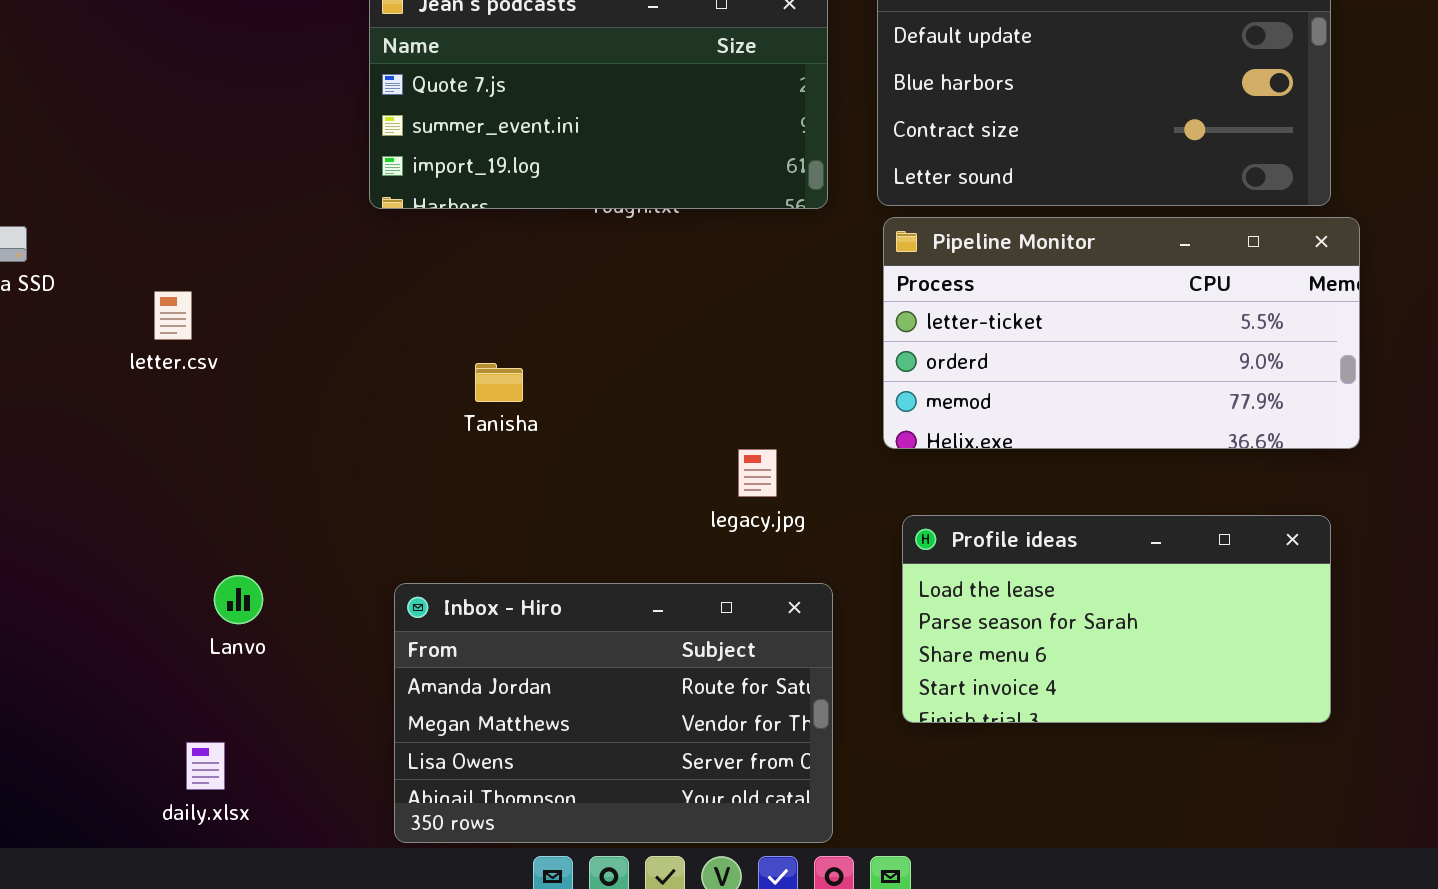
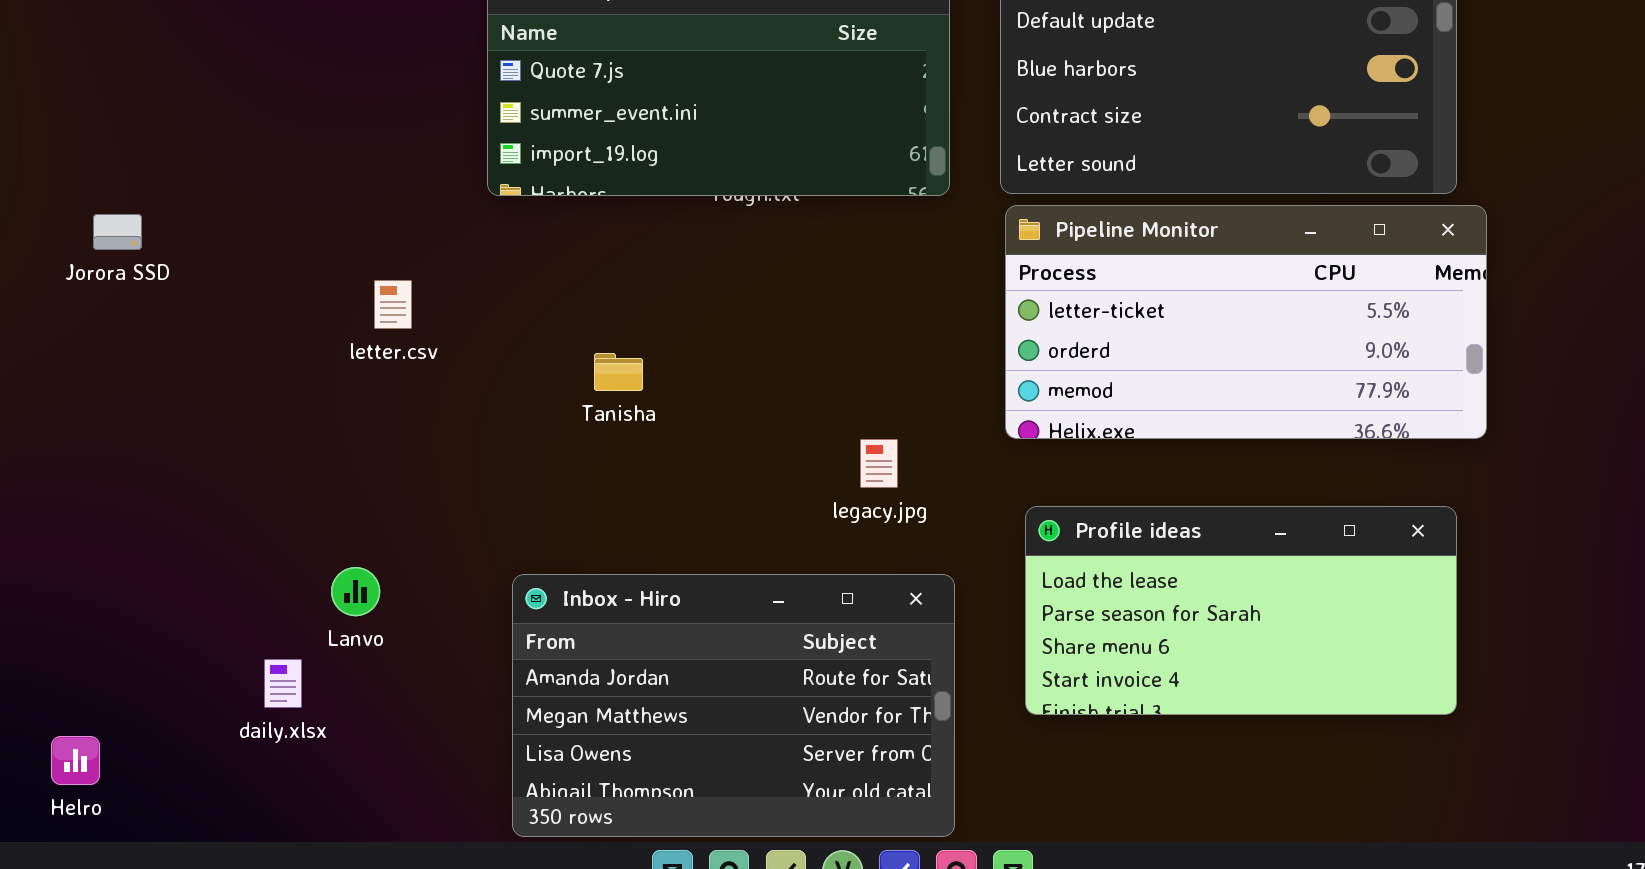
letter.csv: [154,291,192,340] -> [374,280,412,329], moved
daily.xlsx: [186,742,225,790] -> [264,659,302,708], moved

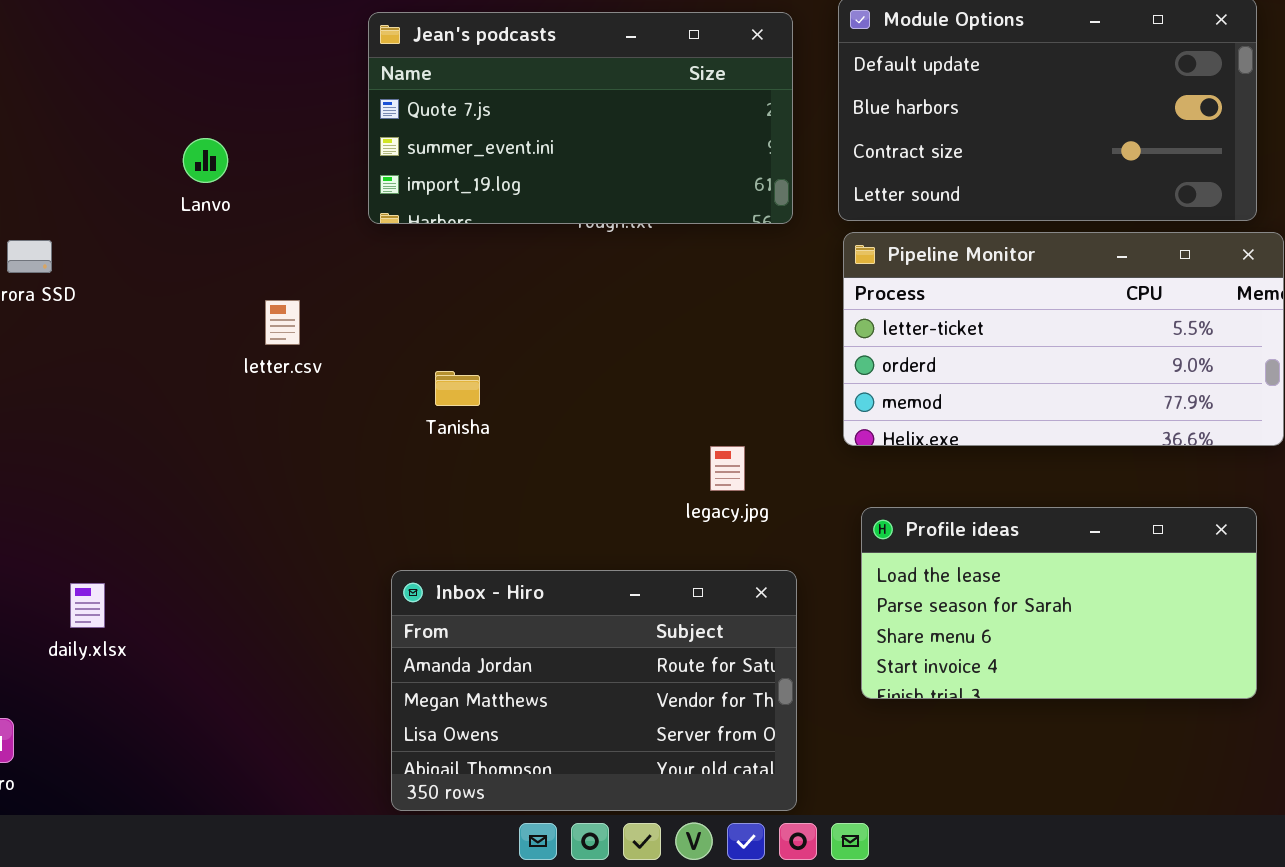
Tanisha: [594,353,643,391] -> [435,371,480,406], moved
Lanvo: [331,567,380,616] -> [183,138,228,183], moved
daily.xlsx: [264,659,302,708] -> [70,583,105,628], moved

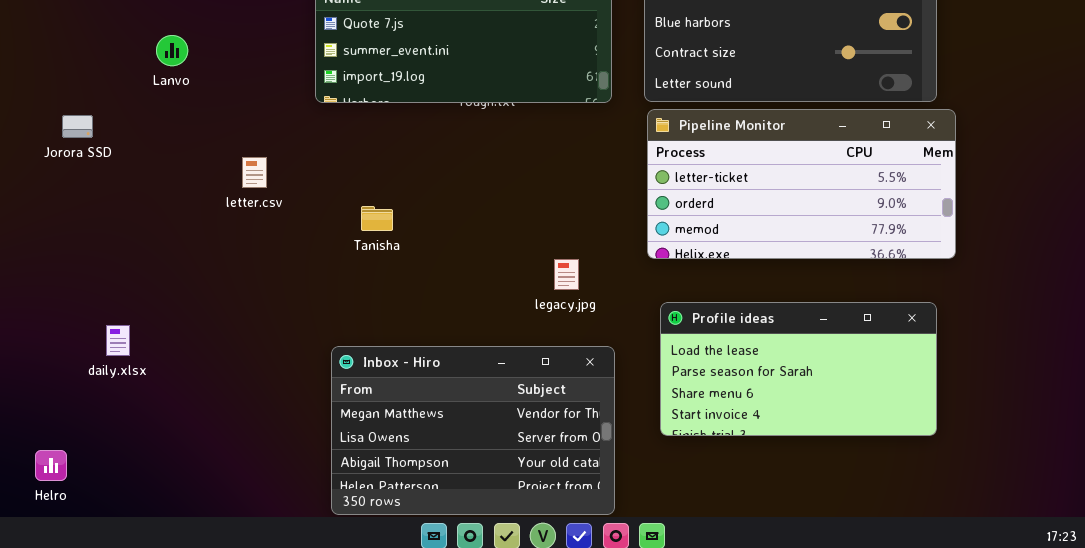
Lanvo: [183,138,228,183] -> [156,35,188,66], moved
Inbox - Hiro: [391,570,797,811] -> [331,346,615,515], scrolled down 1 row
daily.xlsx: [70,583,105,628] -> [106,325,130,356], moved

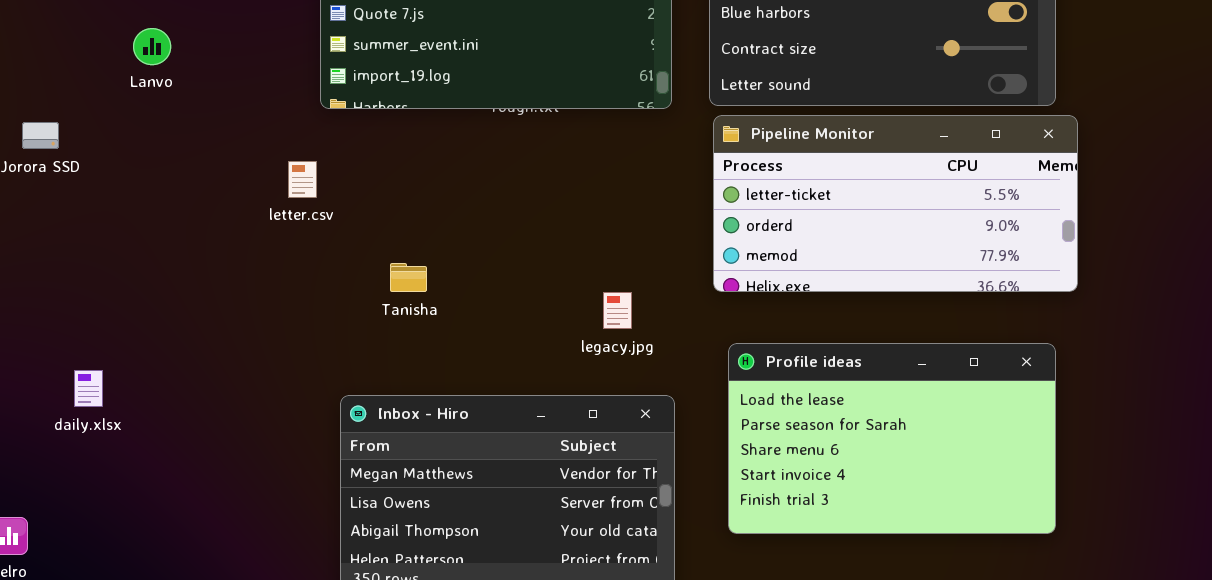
letter.csv: [242,157,267,188] -> [288,161,317,198], moved
Tanisha: [361,206,393,231] -> [390,263,427,292], moved
Profile ideas: [660,302,937,436] -> [728,343,1056,534], resized

